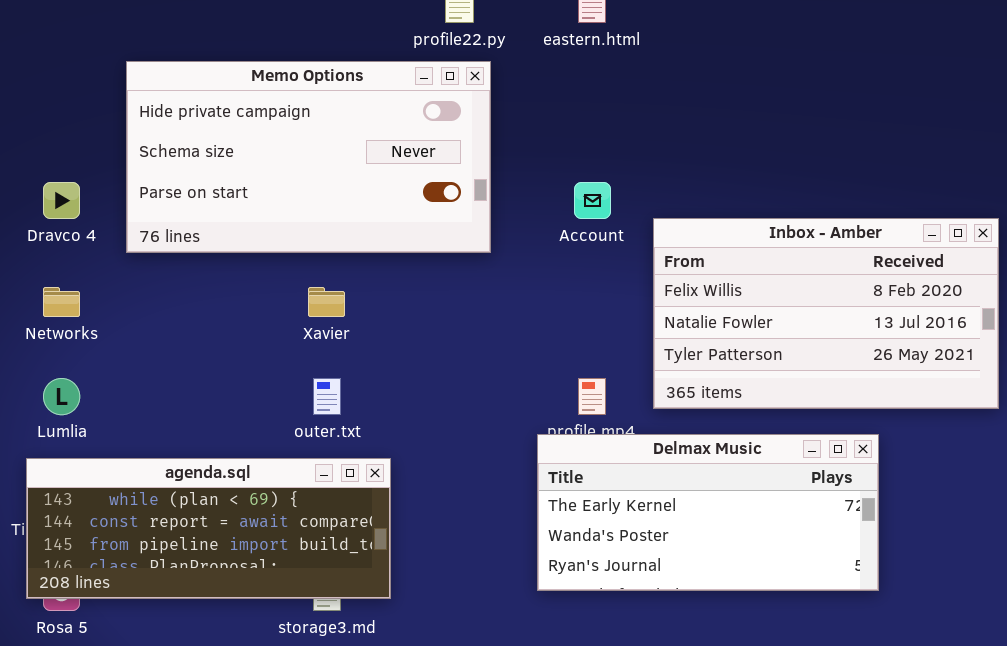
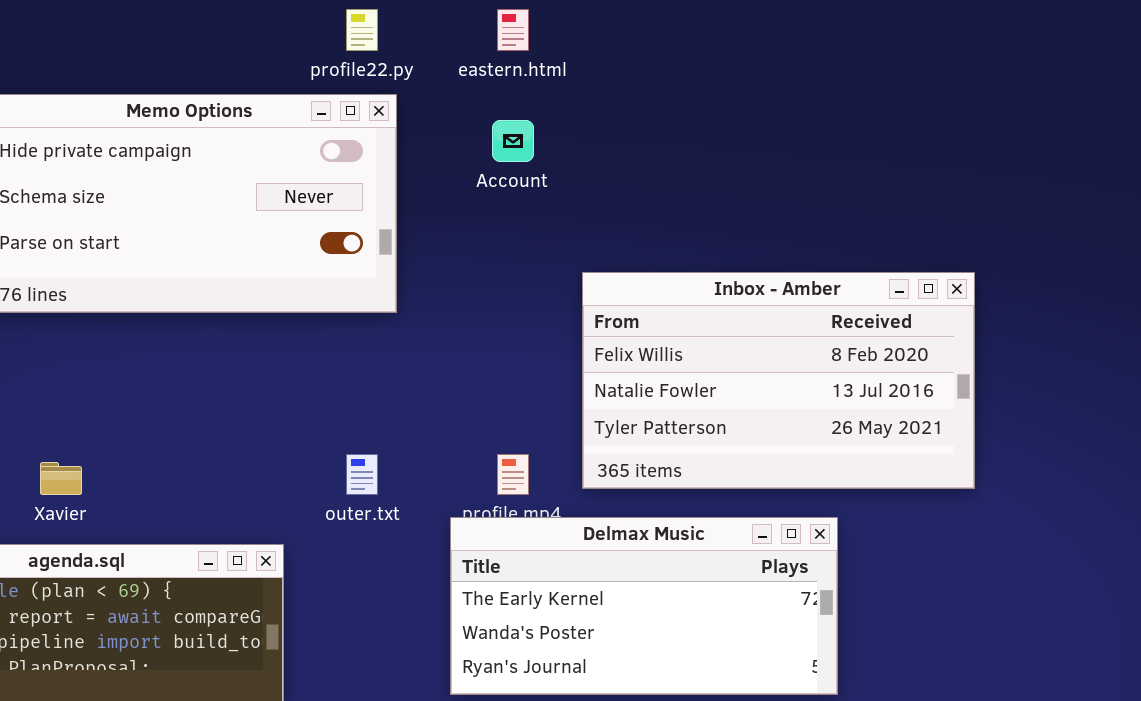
Account: [574,182,611,219] -> [492,120,534,162], moved
Xavier: [308,287,345,317] -> [40,462,82,495], moved
outer.txt: [313,378,341,415] -> [346,454,378,495], moved

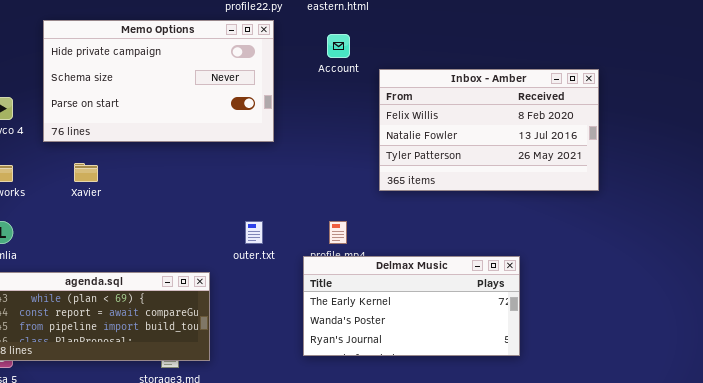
Inbox - Amber: [582,272,975,489] -> [379,69,599,191], moved
Xavier: [40,462,82,495] -> [74,163,98,182], moved

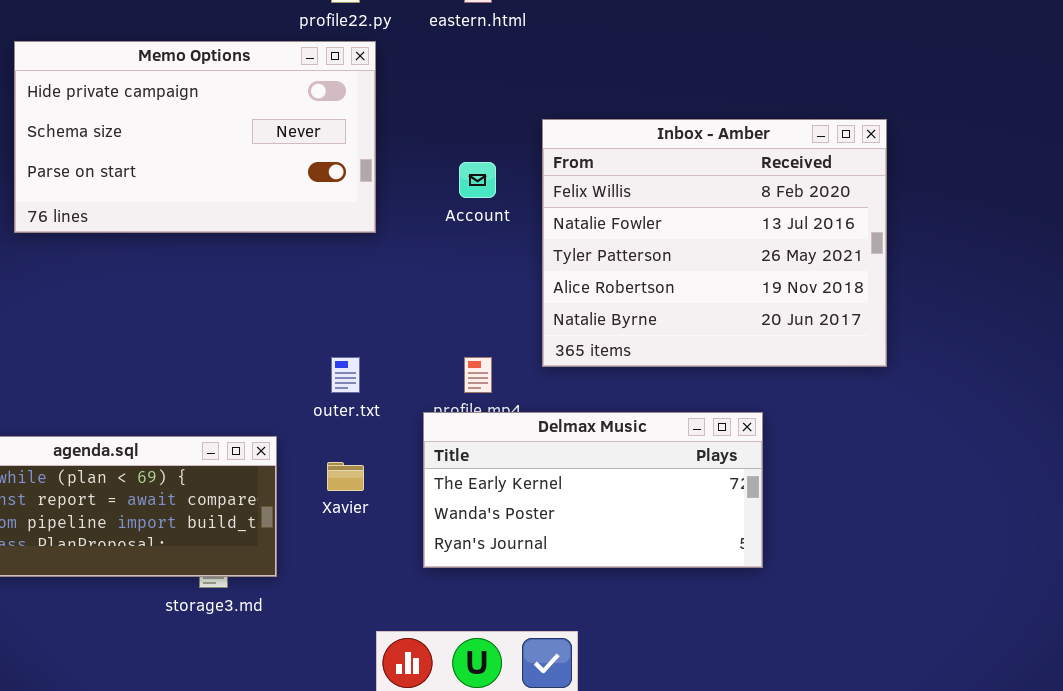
Account: [327,34,350,58] -> [459,162,496,198], moved
Inbox - Amber: [379,69,599,191] -> [542,119,887,367], resized
Xavier: [74,163,98,182] -> [327,462,364,491], moved

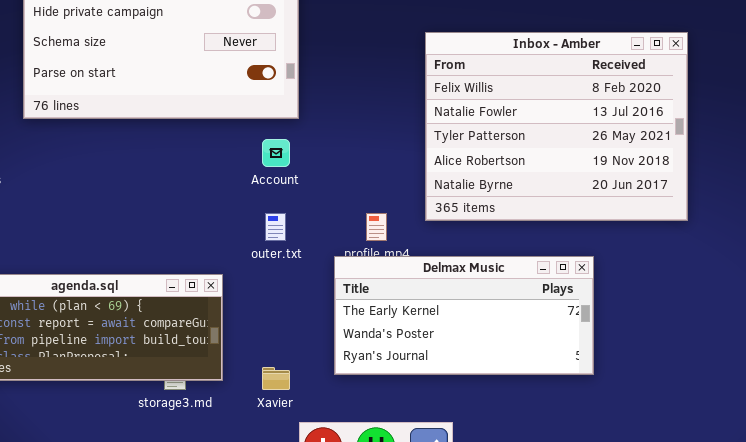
Account: [459,162,496,198] -> [262,139,290,167], moved
Xavier: [327,462,364,491] -> [262,367,290,390], moved

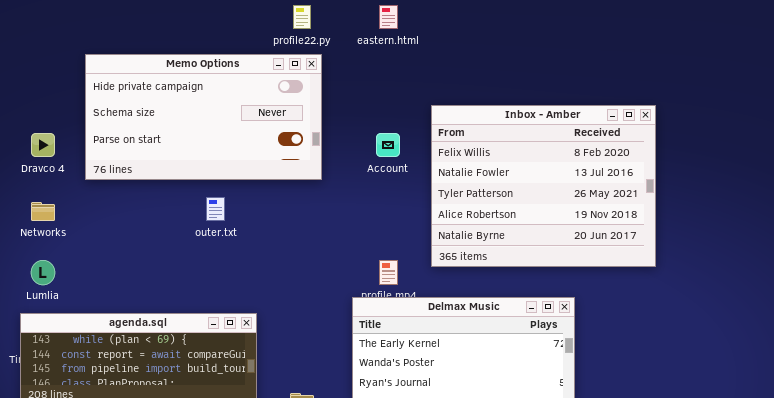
Account: [262,139,290,167] -> [376,133,400,157], moved
outer.txt: [265,213,286,241] -> [206,197,225,221], moved

